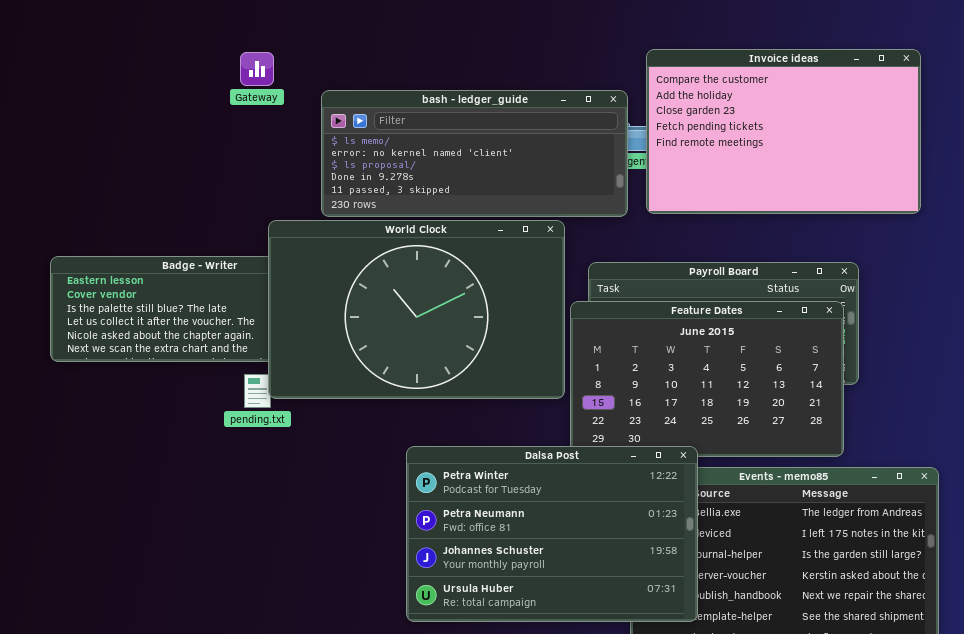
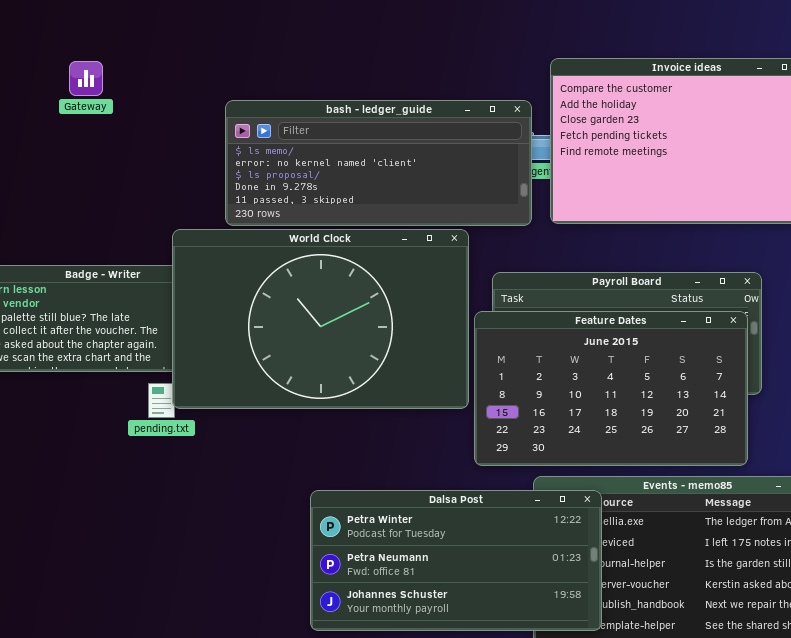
Gateway: [240,52,274,86] -> [69,61,103,96], moved
Dalsa Post: [406,446,698,622] -> [310,490,602,631], resized

